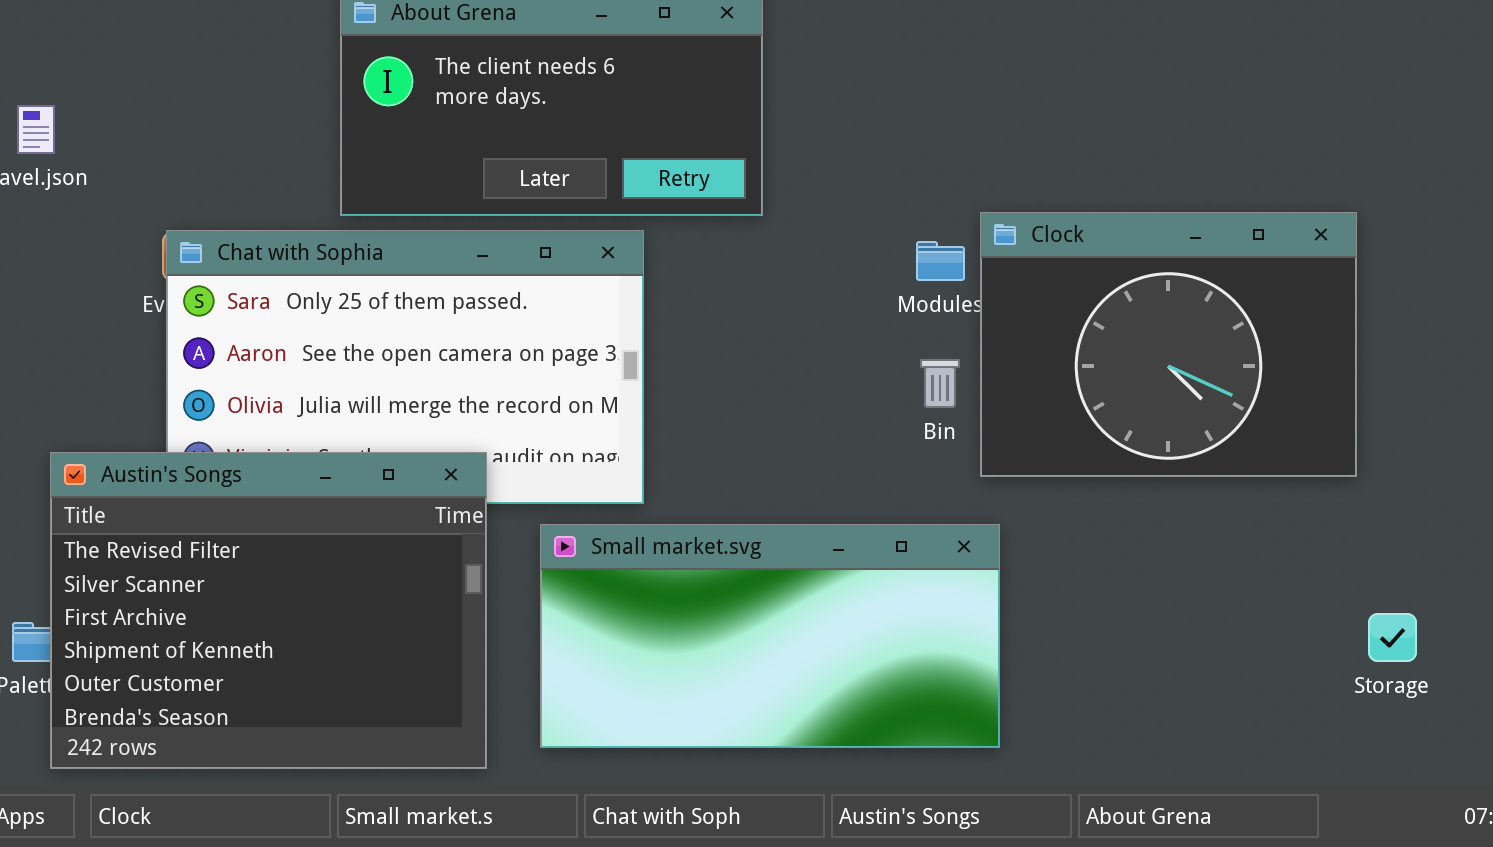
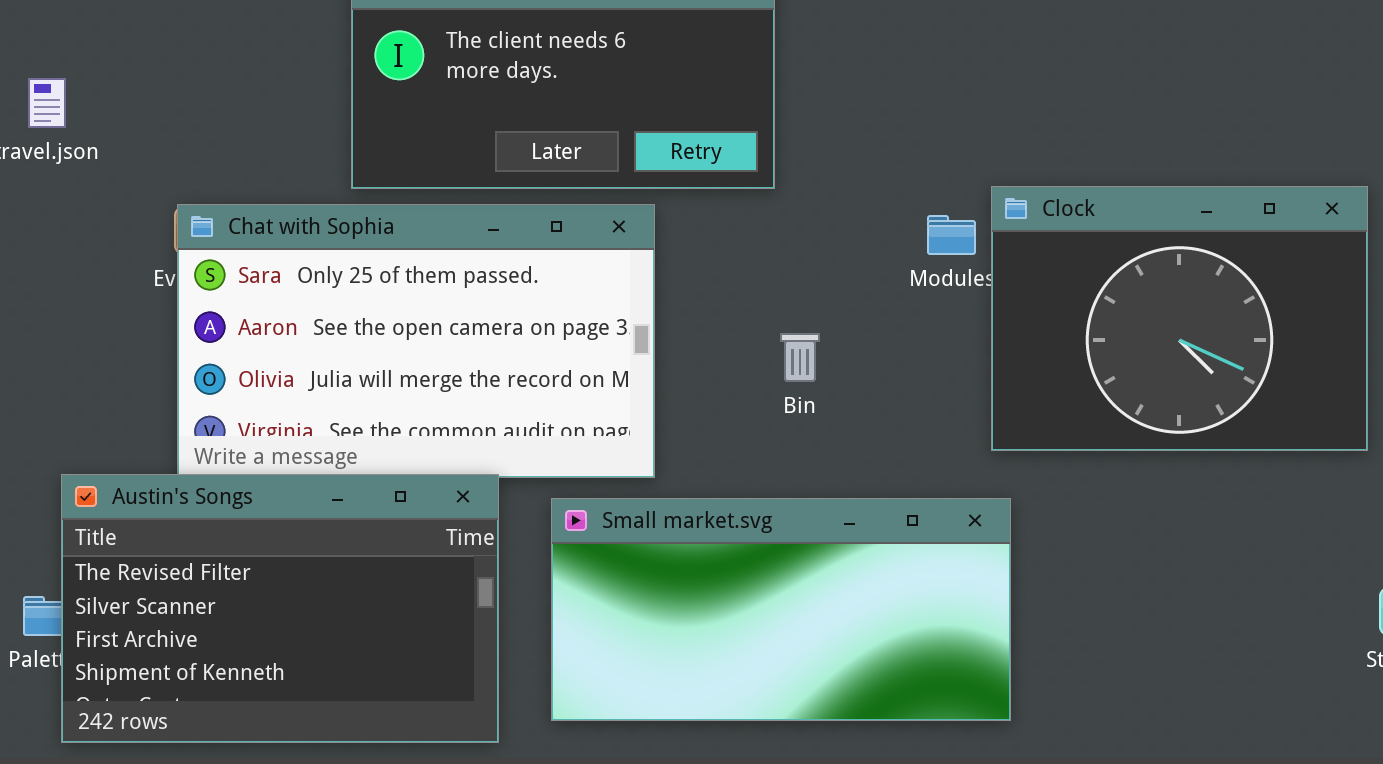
Bin: [920,359,960,408] -> [780,333,820,382], moved
Austin's Songs: [50,452,487,769] -> [61,474,499,743], resized

